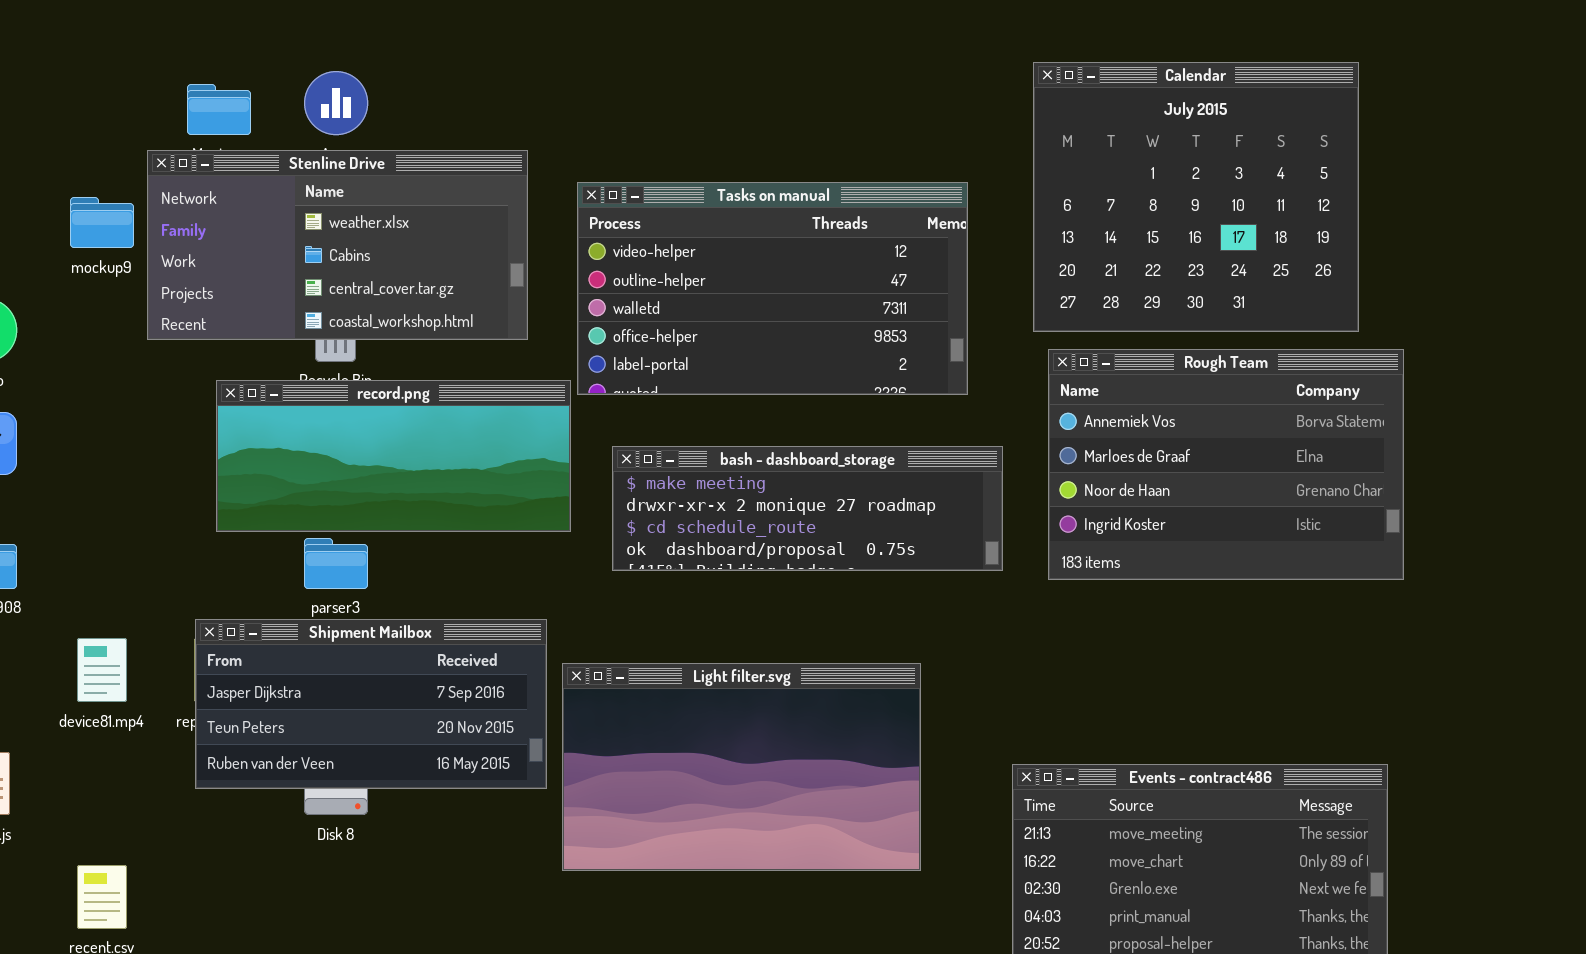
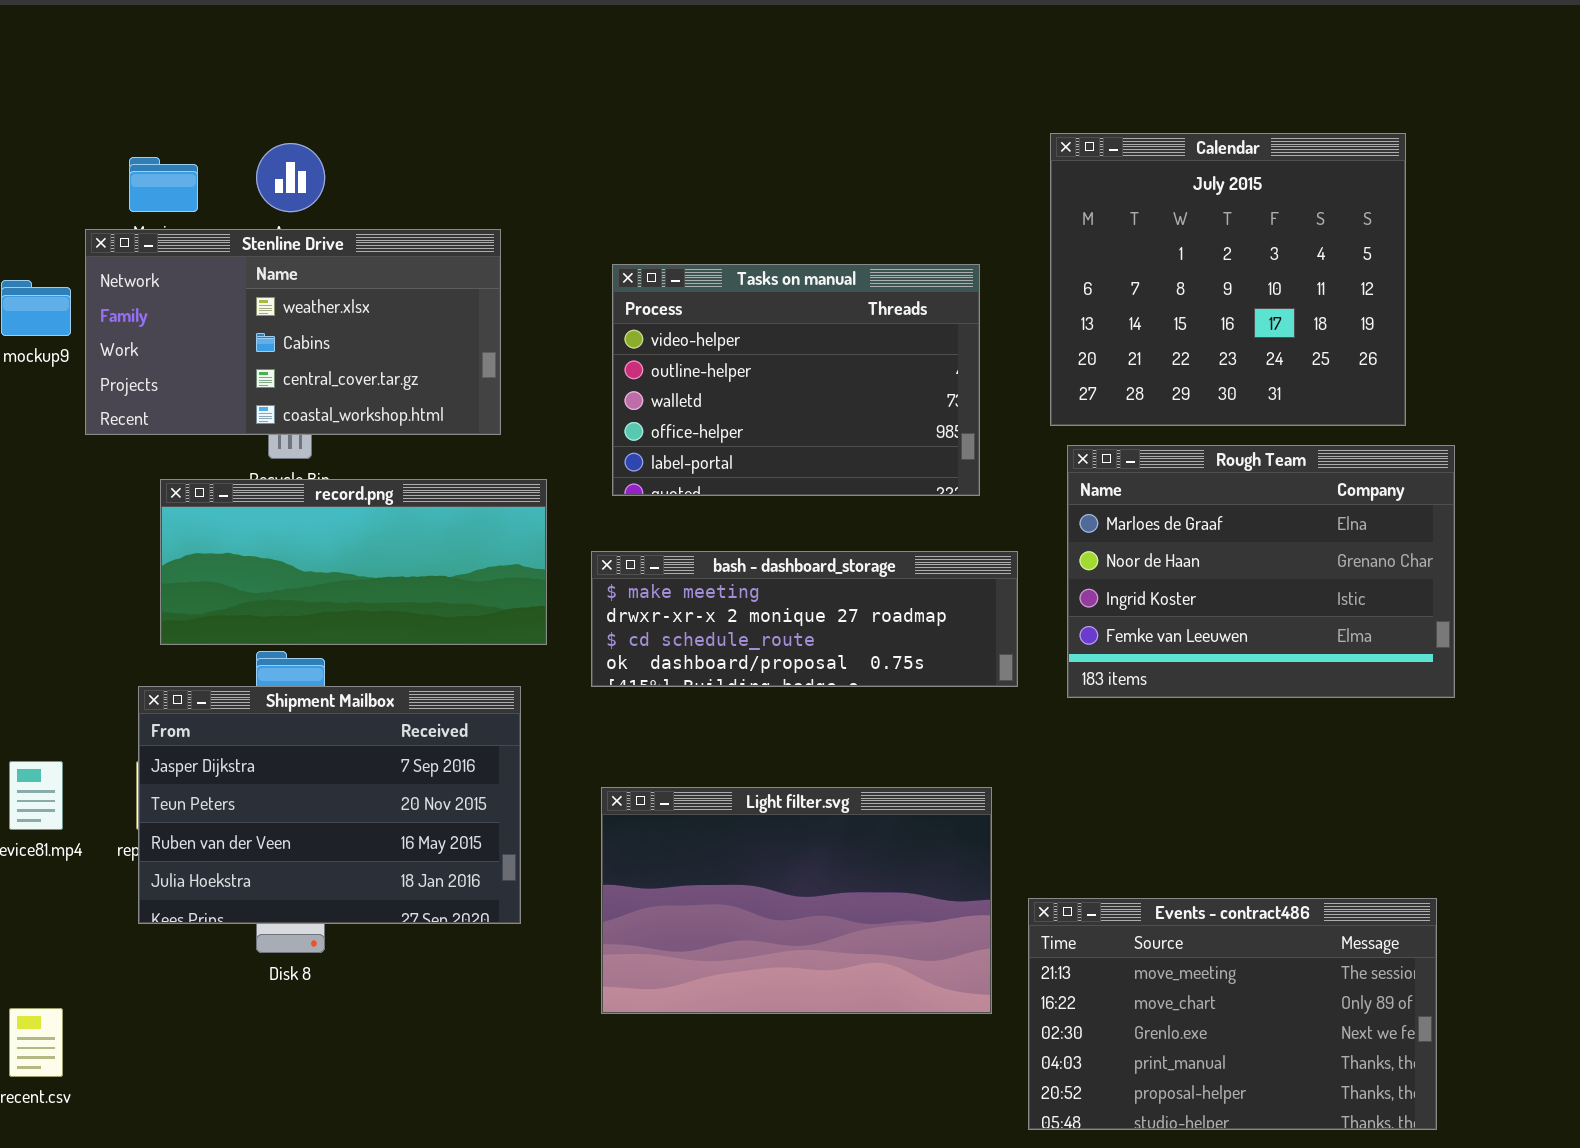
Tasks on manual: [577,182,968,395] -> [612,264,980,496], resized
Rough Team: [1048,349,1404,580] -> [1067,445,1455,698], scrolled down 1 row
Shipment Mailbox: [195,619,547,789] -> [138,686,521,924], resized
Light filter.svg: [562,663,921,871] -> [601,787,992,1014], moved

